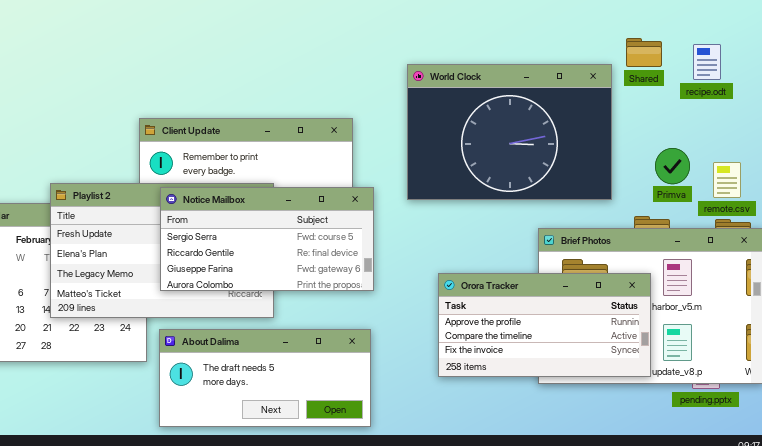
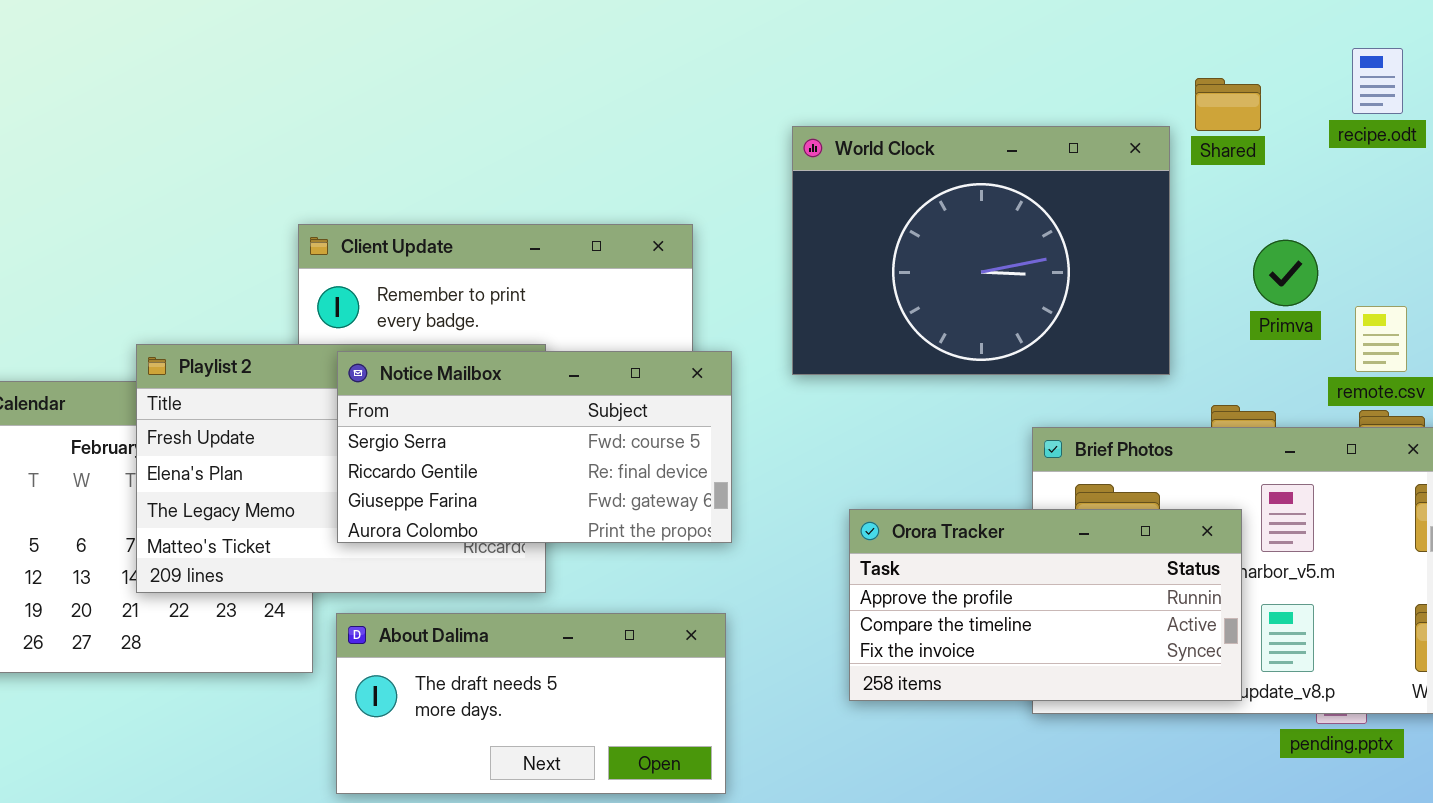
recipe.odt: [693,44,721,80] -> [1352,48,1403,114], moved
Primva: [655,148,690,184] -> [1253,240,1318,306], moved

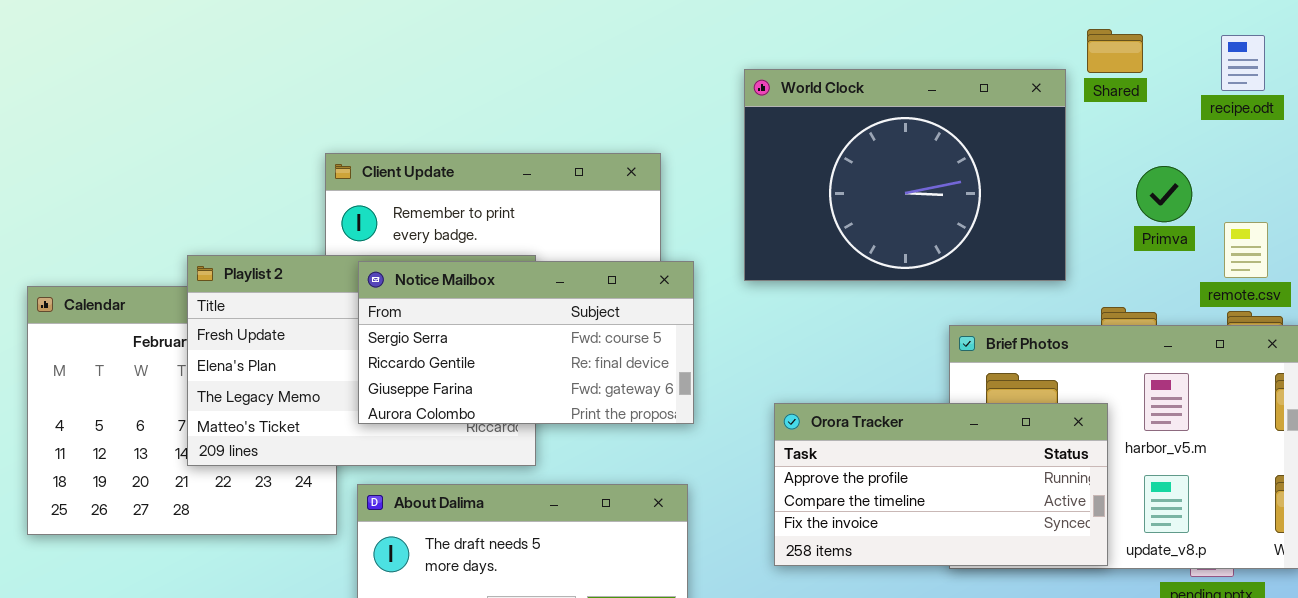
recipe.odt: [1352,48,1403,114] -> [1221,35,1265,91], moved
Orora Tracker: [849,509,1242,701] -> [774,403,1108,566], moved

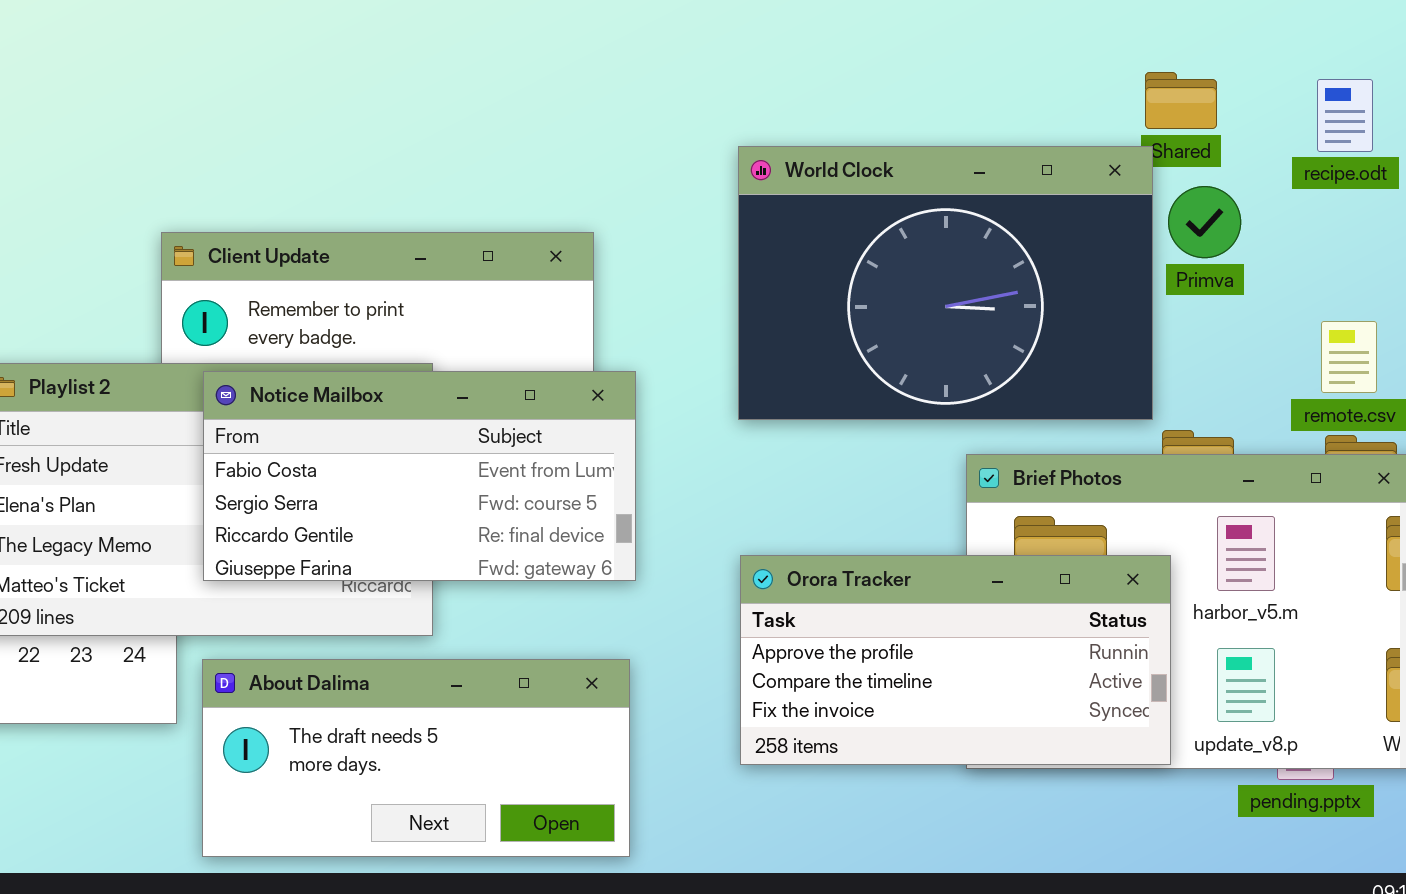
World Clock: [744,69,1066,281] -> [738,146,1153,420], moved
Primva: [1136,166,1192,222] -> [1168,186,1241,258], moved
Notice Mailbox: [358,261,694,424] -> [203,371,636,581], scrolled up 1 row

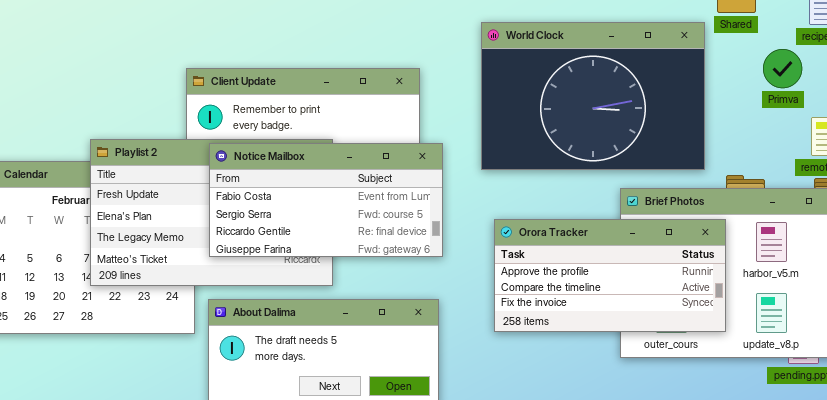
World Clock: [738,146,1153,420] -> [481,22,705,170], moved
Primva: [1168,186,1241,258] -> [763,49,802,88], moved
Orora Tracker: [740,555,1171,765] -> [494,219,726,332], moved

